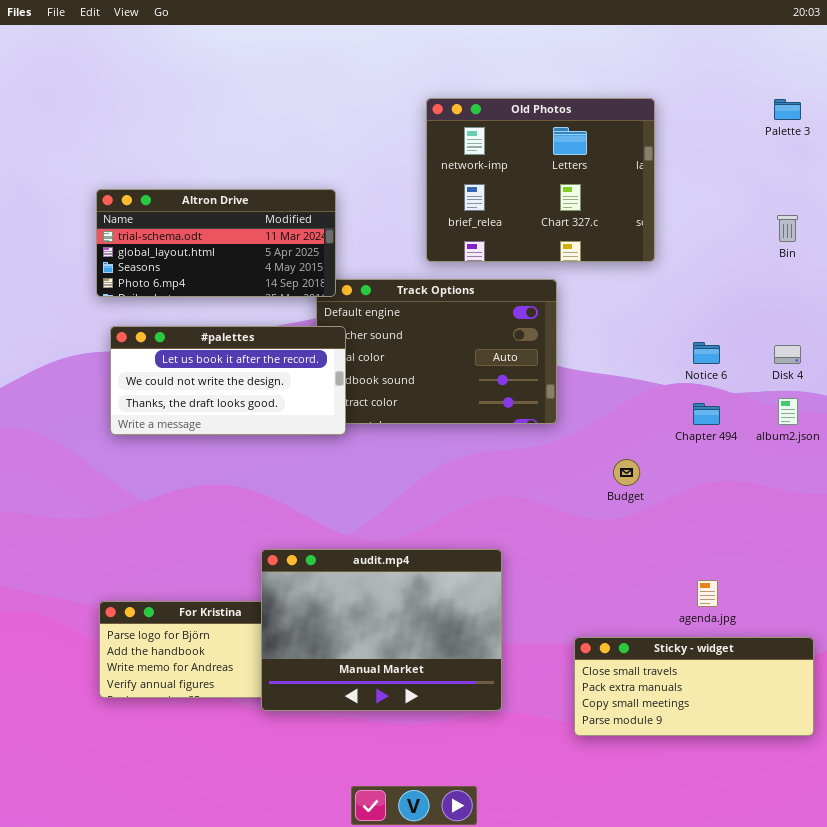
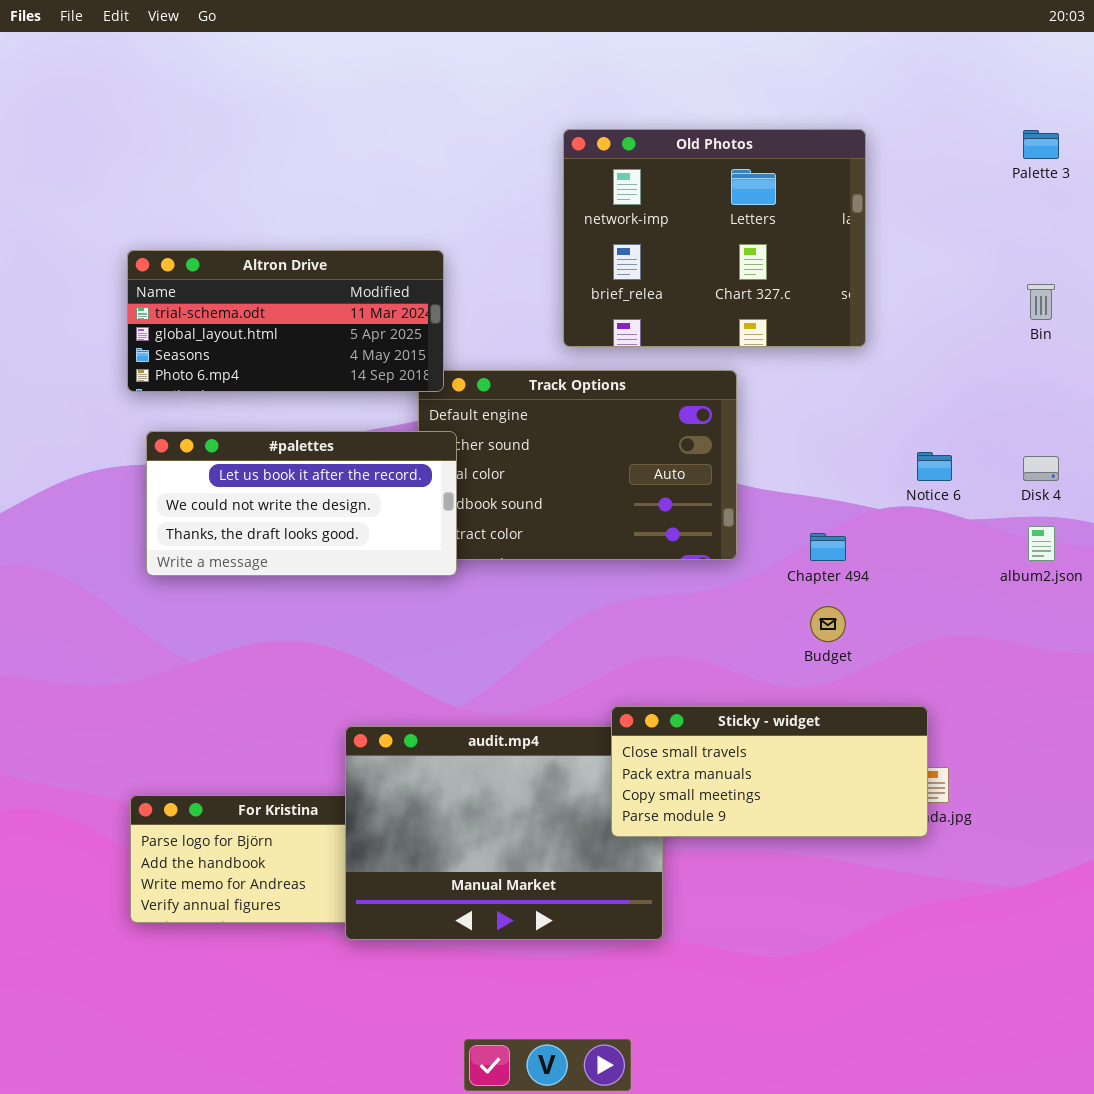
Chapter 494: [693,403,720,425] -> [810,533,846,561], moved
Sticky - widget: [574,637,814,736] -> [611,706,928,837], moved

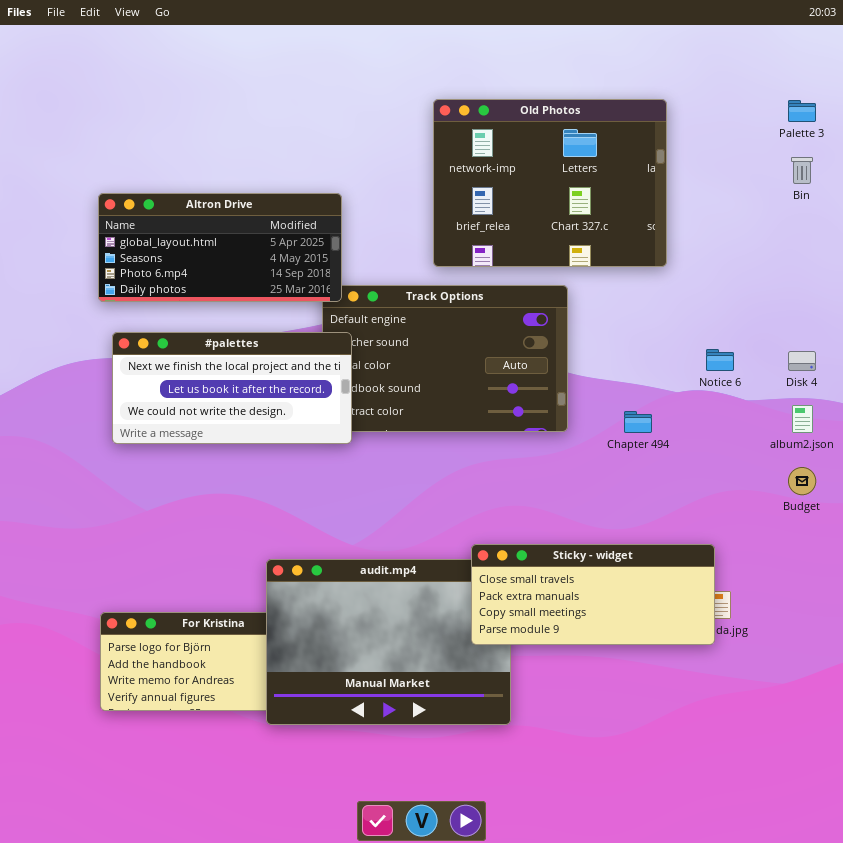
Altron Drive: [127,250,444,392] -> [98,193,342,302], scrolled down 1 row
Bin: [1027,284,1055,320] -> [791,157,813,184], moved
#palettes: [146,431,457,576] -> [112,332,352,444], scrolled up 1 row
Budget: [810,606,846,642] -> [788,467,816,495], moved

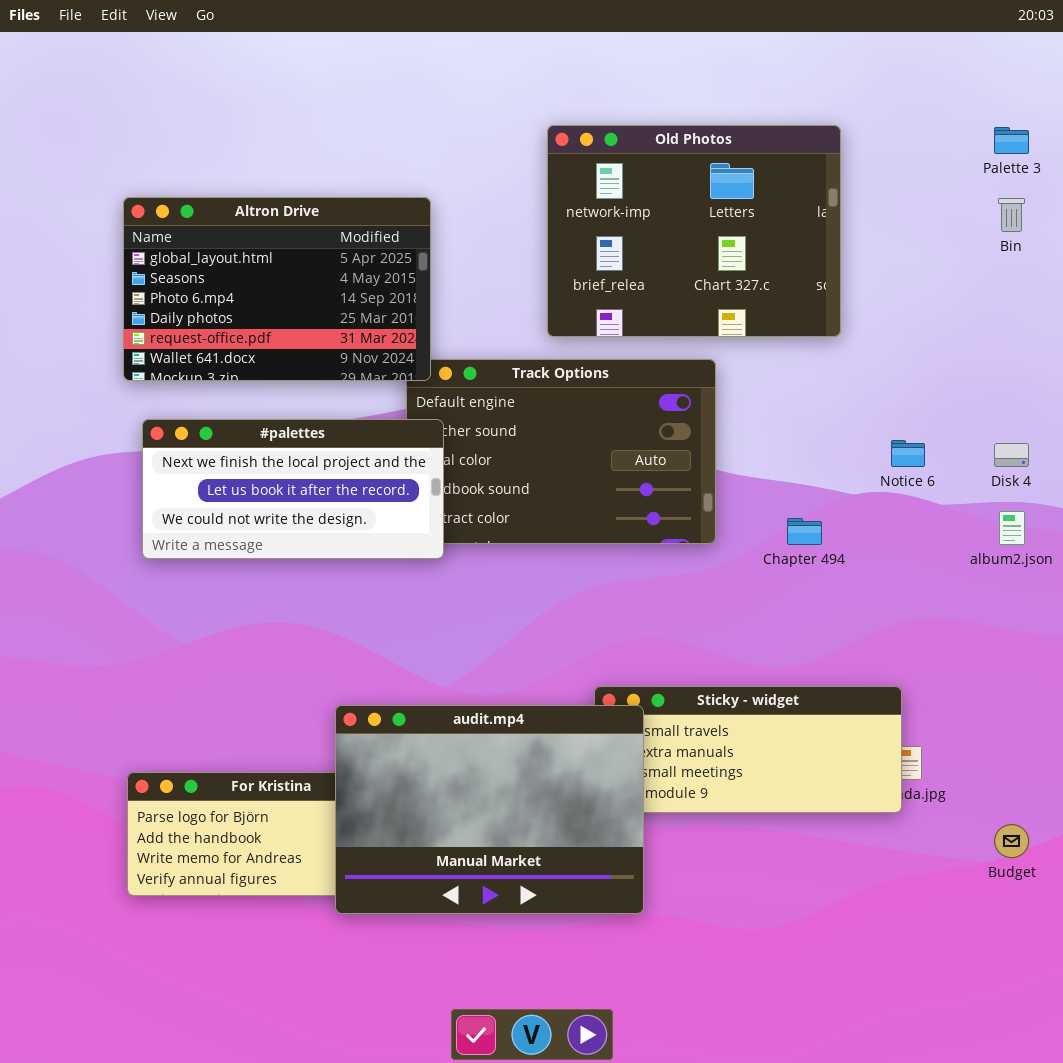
Altron Drive: [98,193,342,302] -> [123,197,431,381], resized
Budget: [788,467,816,495] -> [994,824,1029,858], moved
audit.mp4: [266,559,511,725] -> [335,705,644,914], raised

